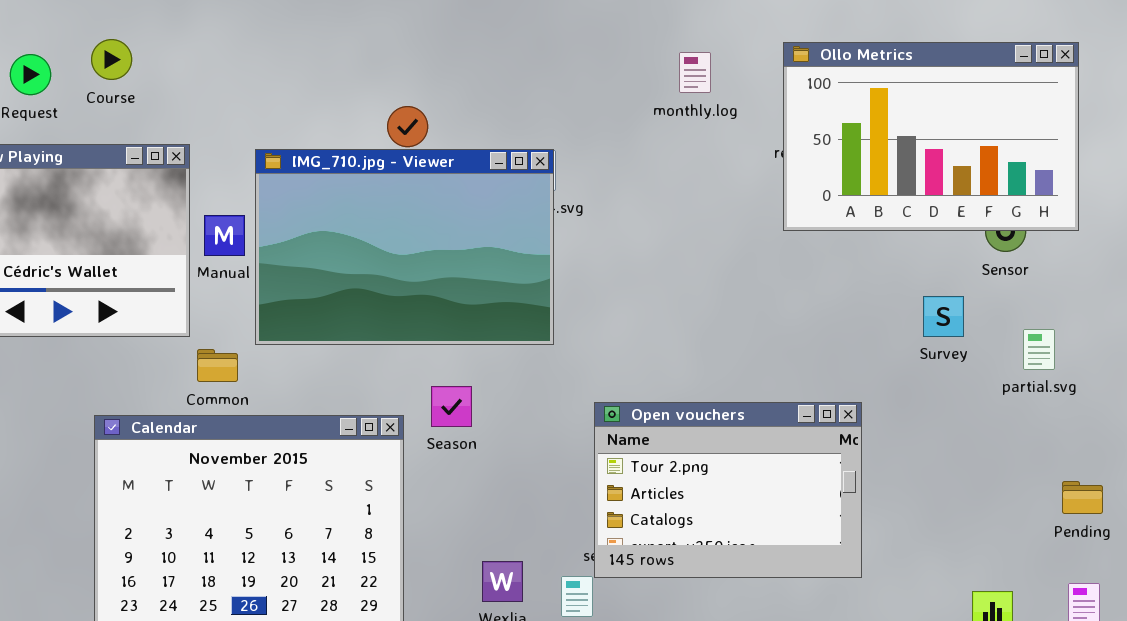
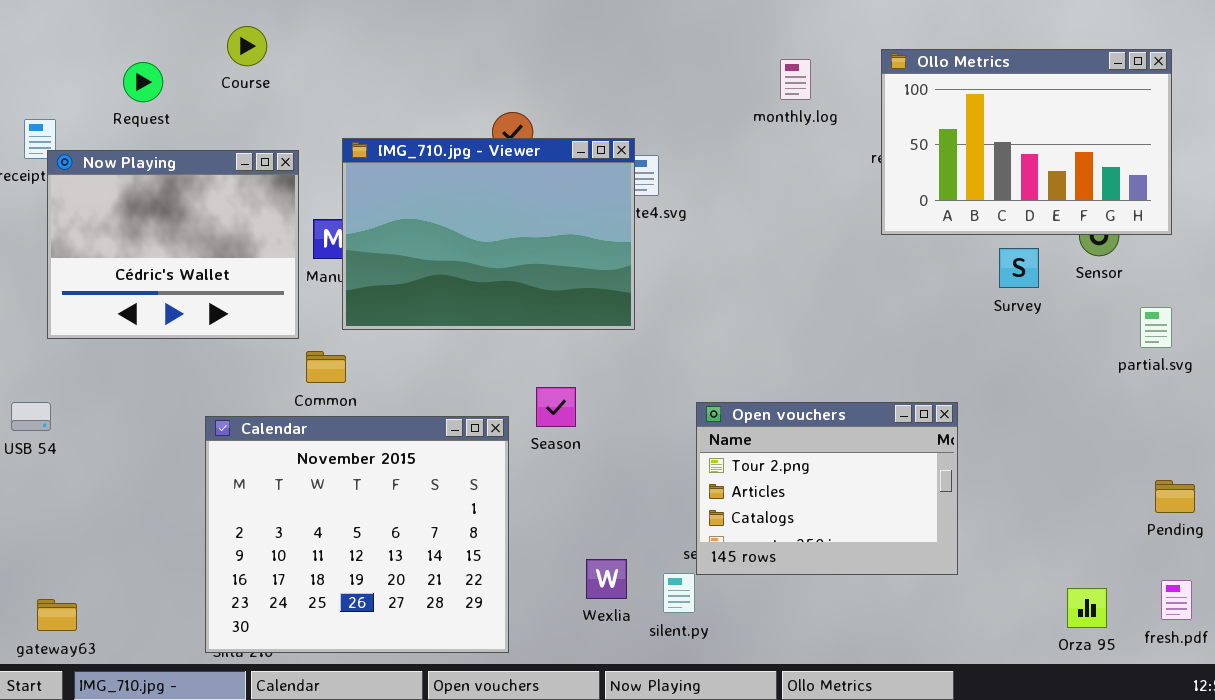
Course: [91,39,132,80] -> [227,26,267,66], moved
IMG_710.jpg - Viewer: [255,149,554,345] -> [342,138,635,330], moved
Survey: [923,296,964,337] -> [999,248,1039,288], moved
partial.svg: [1023,329,1055,370] -> [1140,307,1172,348], moved

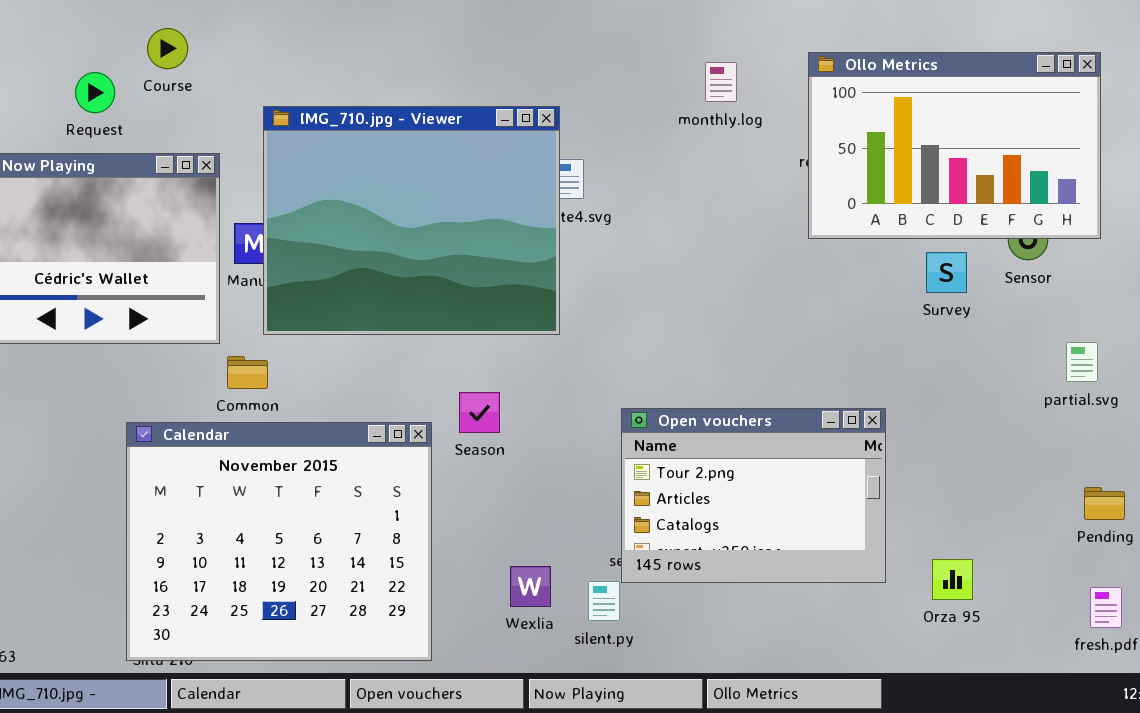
Request: [123,62,163,102] -> [75,72,115,113], moved
IMG_710.jpg - Viewer: [342,138,635,330] -> [263,106,560,335], resized
partial.svg: [1140,307,1172,348] -> [1066,342,1098,382], moved
Orza 95: [1067,588,1107,628] -> [932,559,973,600], moved

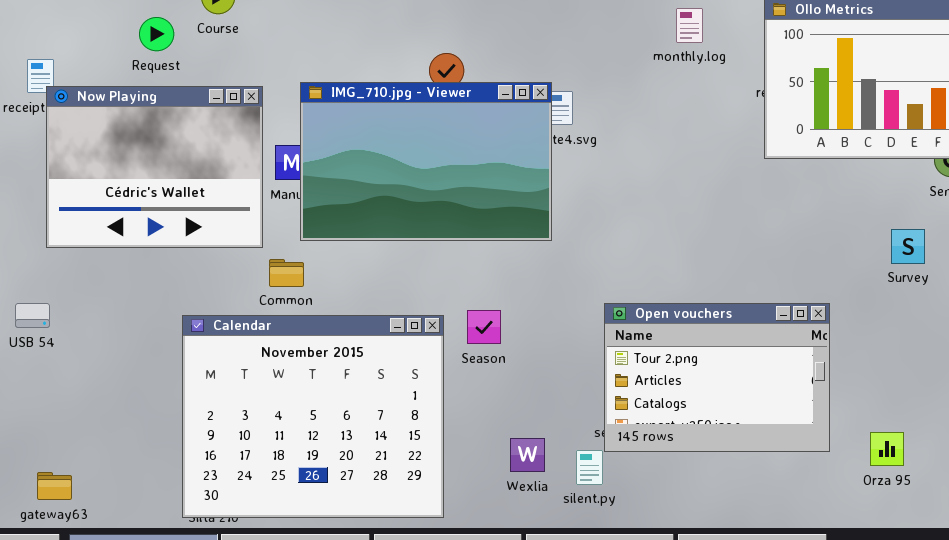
IMG_710.jpg - Viewer: [263,106,560,335] -> [300,82,552,241], resized
Survey: [926,252,967,293] -> [891,229,925,264], moved
Season: [459,392,500,433] -> [467,310,501,344], moved

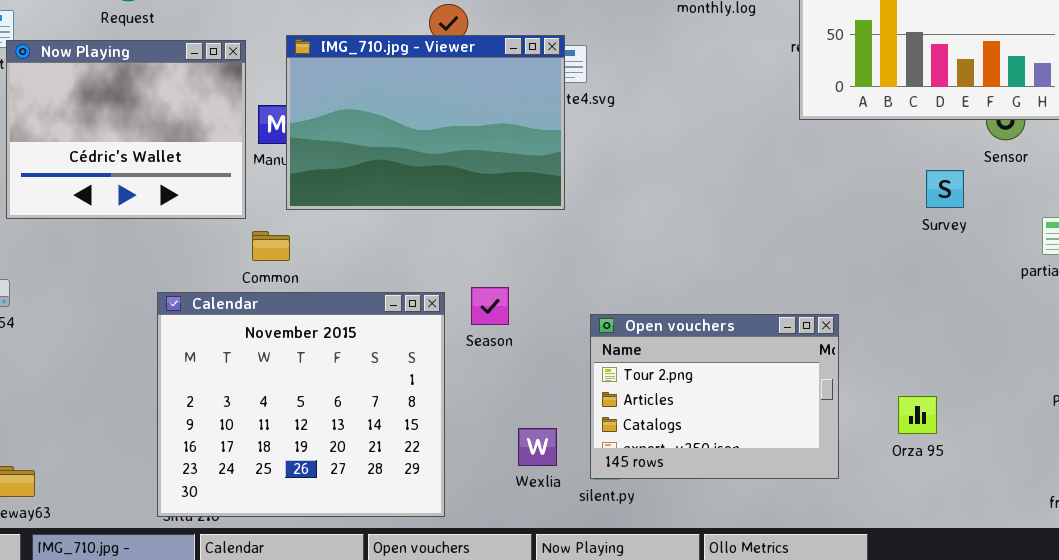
Survey: [891,229,925,264] -> [926,170,964,208], moved
Open vouchers: [604,303,830,452] -> [590,314,839,479], moved
Orza 95: [870,432,904,466] -> [898,396,937,434], moved

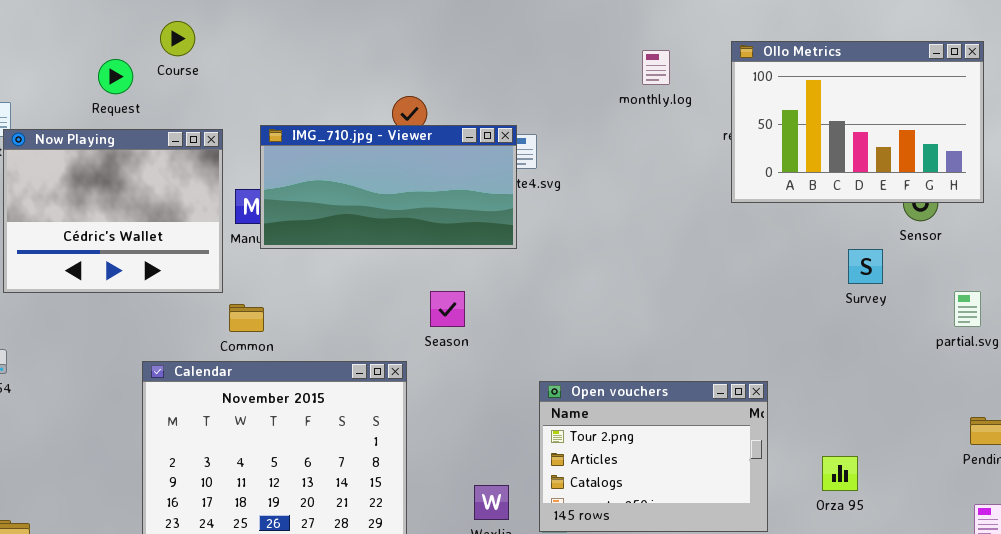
IMG_710.jpg - Viewer: [286,35,565,210] -> [260,125,517,249], resized
Season: [471,287,509,325] -> [430,291,465,327], moved

